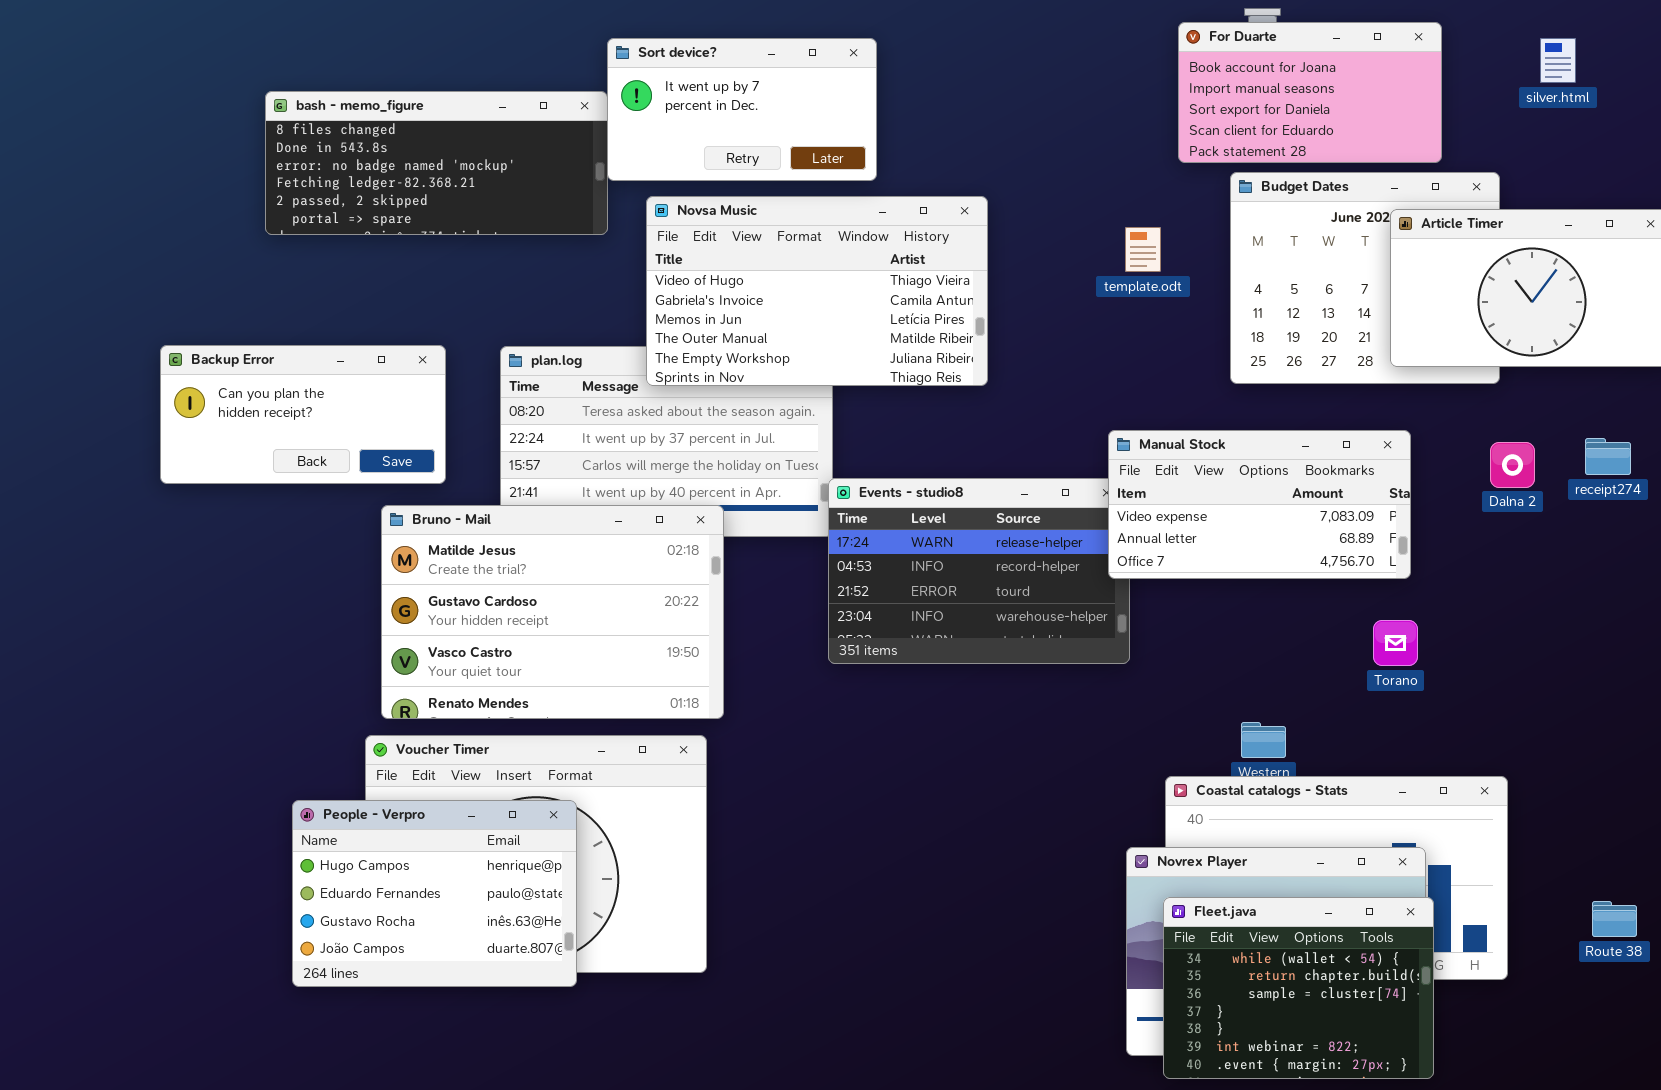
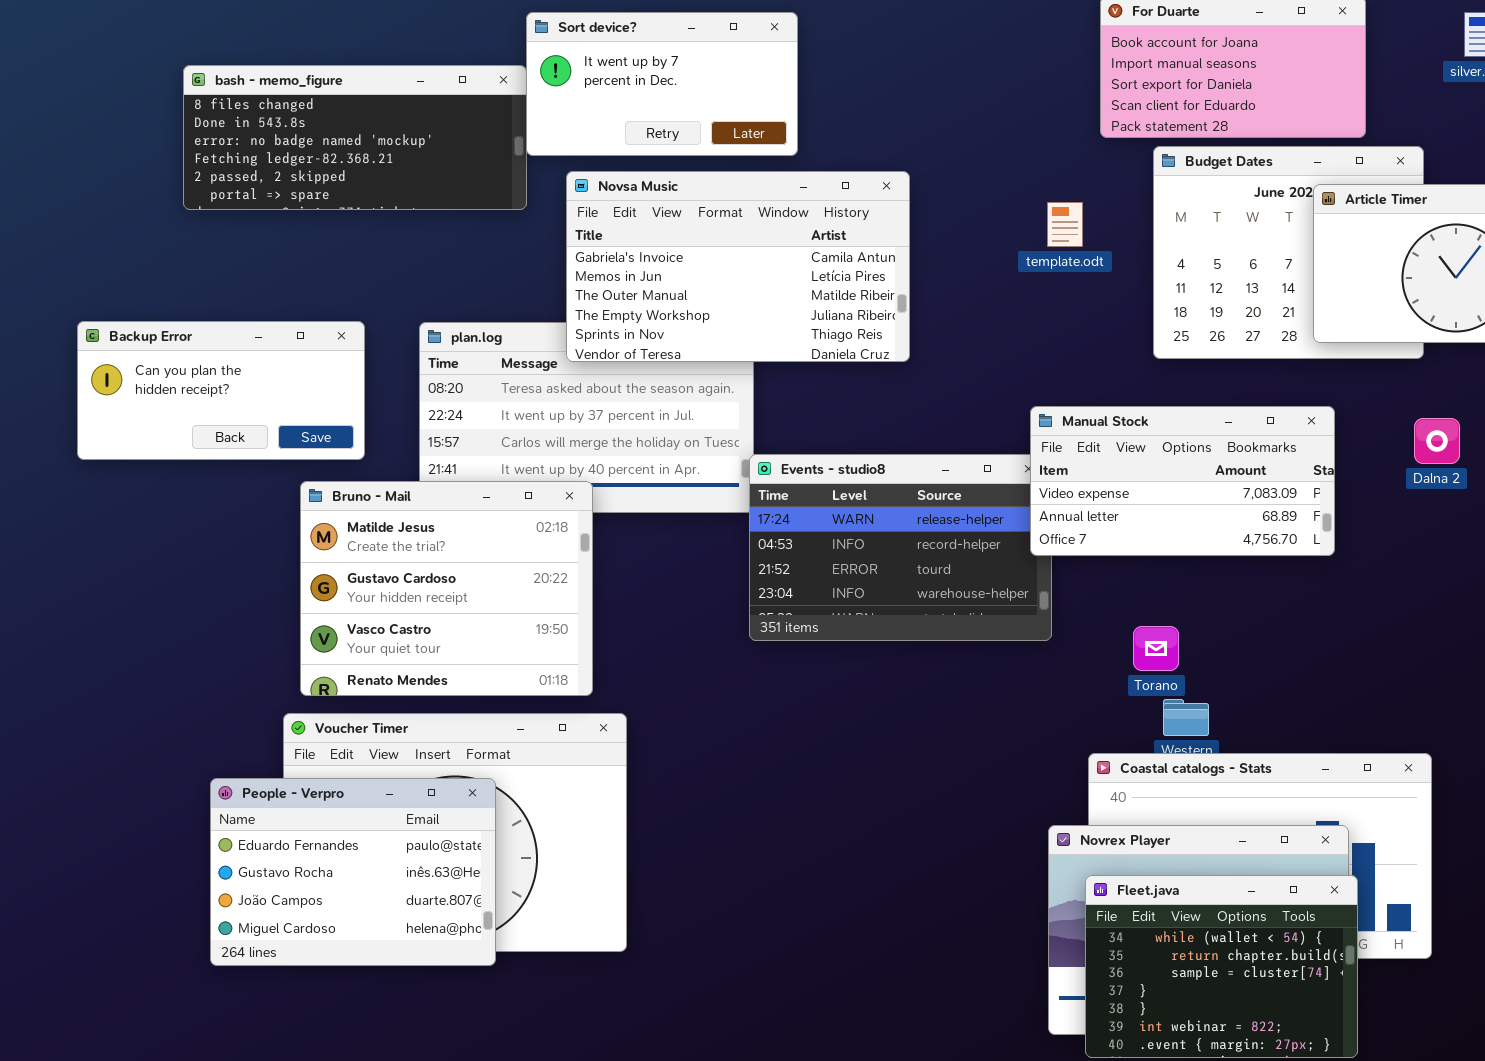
Novsa Music: [646,196,988,386] -> [566,171,910,362], scrolled down 1 row
Bruno - Mail: [381,505,724,719] -> [300,481,593,696], resized
Torano: [1373,620,1418,666] -> [1133,626,1179,671], moved
People - Verpro: [292,800,577,987] -> [210,778,496,966], scrolled down 1 row

